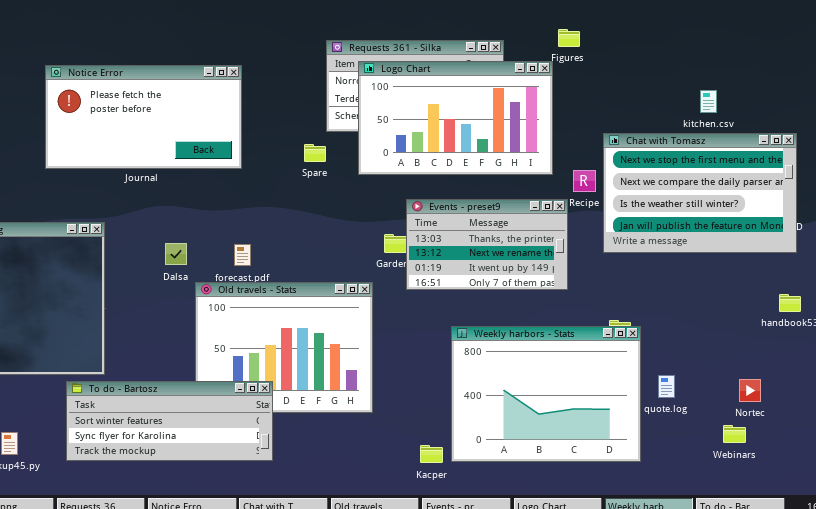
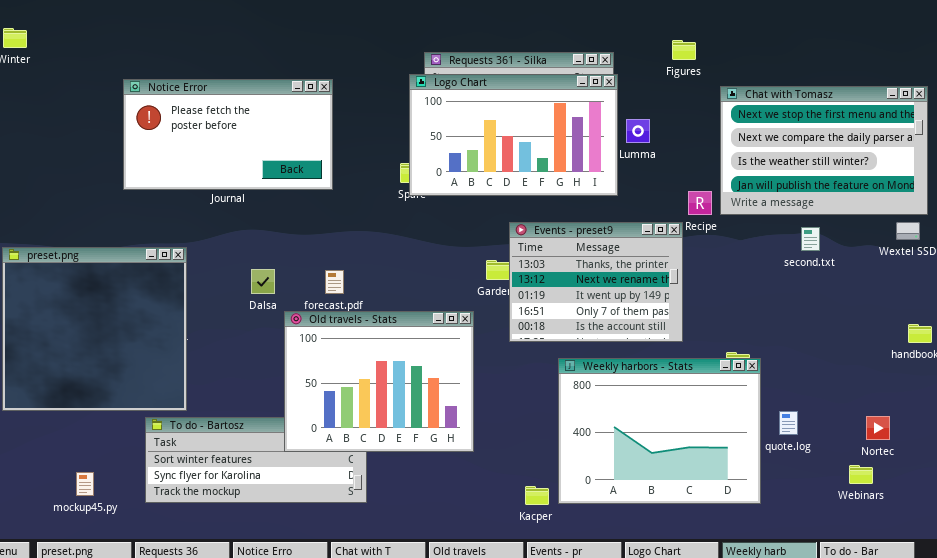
Logo Chart: [358,61,553,175] -> [409,74,618,196], moved
Chat with Tomasz: [603,133,797,253] -> [720,86,928,215], moved
Events - preset9: [406,199,568,290] -> [509,222,683,342], resized
Old travels - Stats: [195,282,373,413] -> [284,311,474,452], raised

